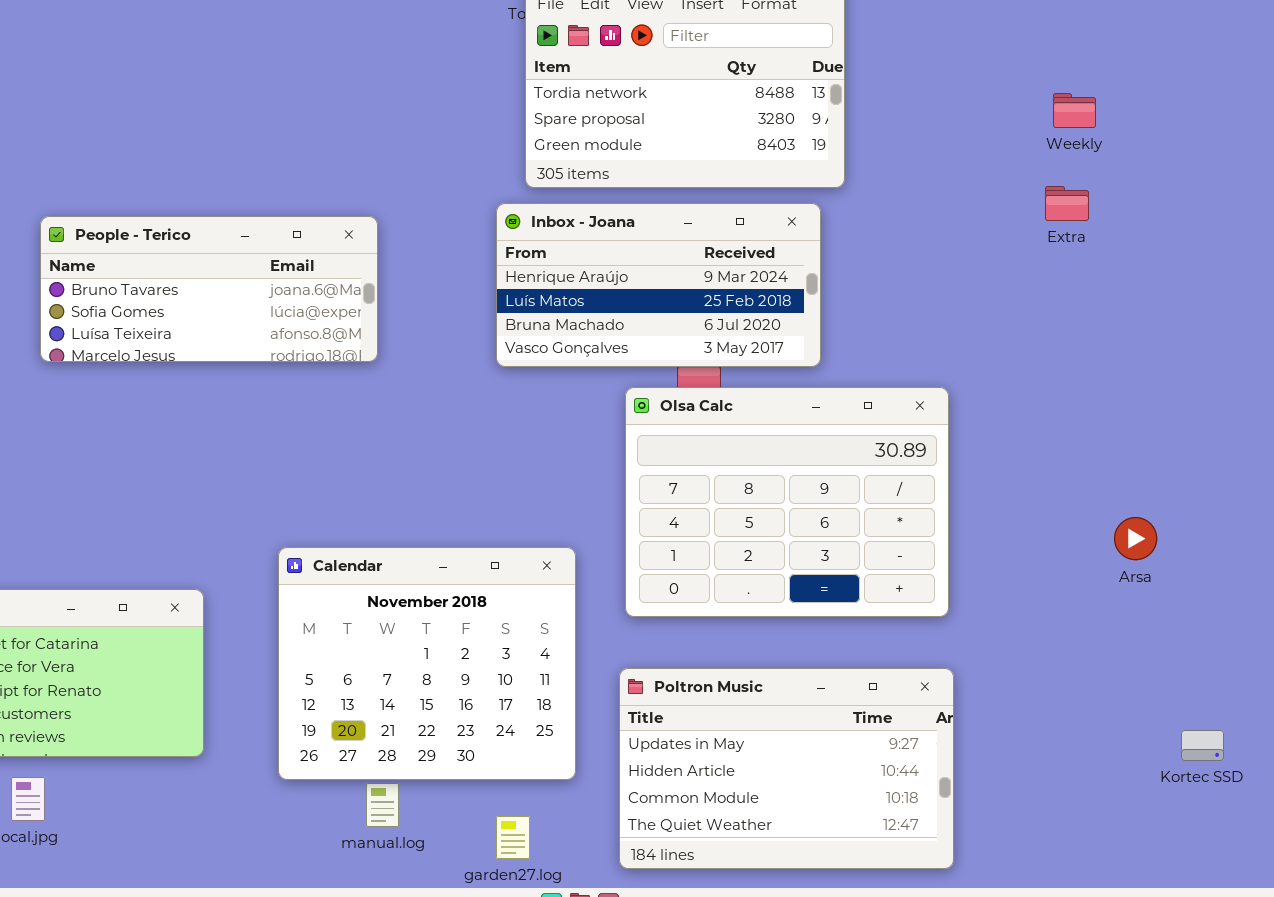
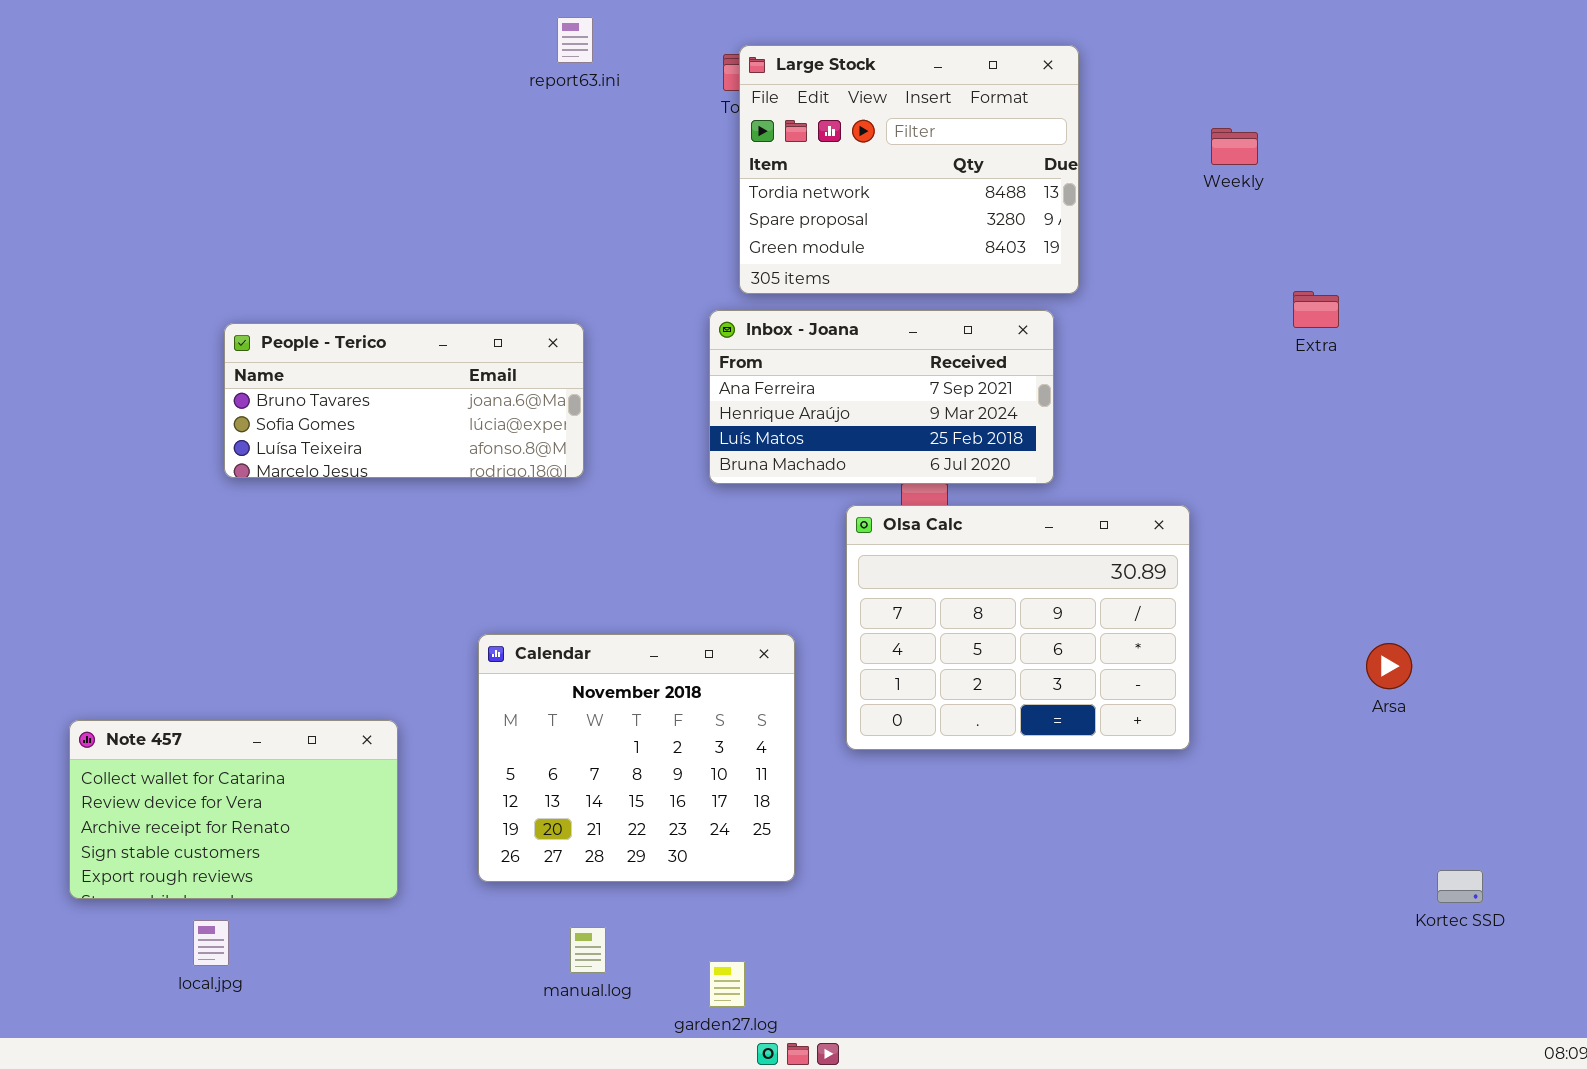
Weekly: [1053,93,1096,128] -> [1211,128,1258,165], moved
Inbox - Joana: [496,203,821,367] -> [709,310,1054,484], scrolled up 1 row
Calendar: [278,547,576,780] -> [478,634,795,882], moved
Poltron Music: [619,668,954,869] -> none, closed

